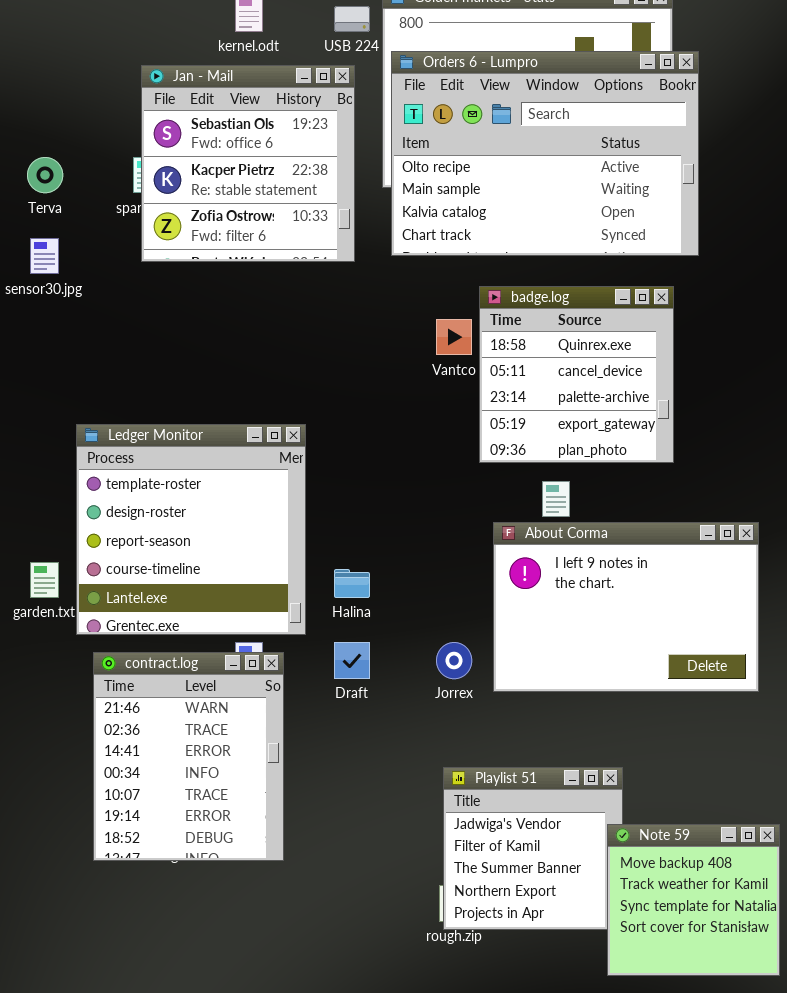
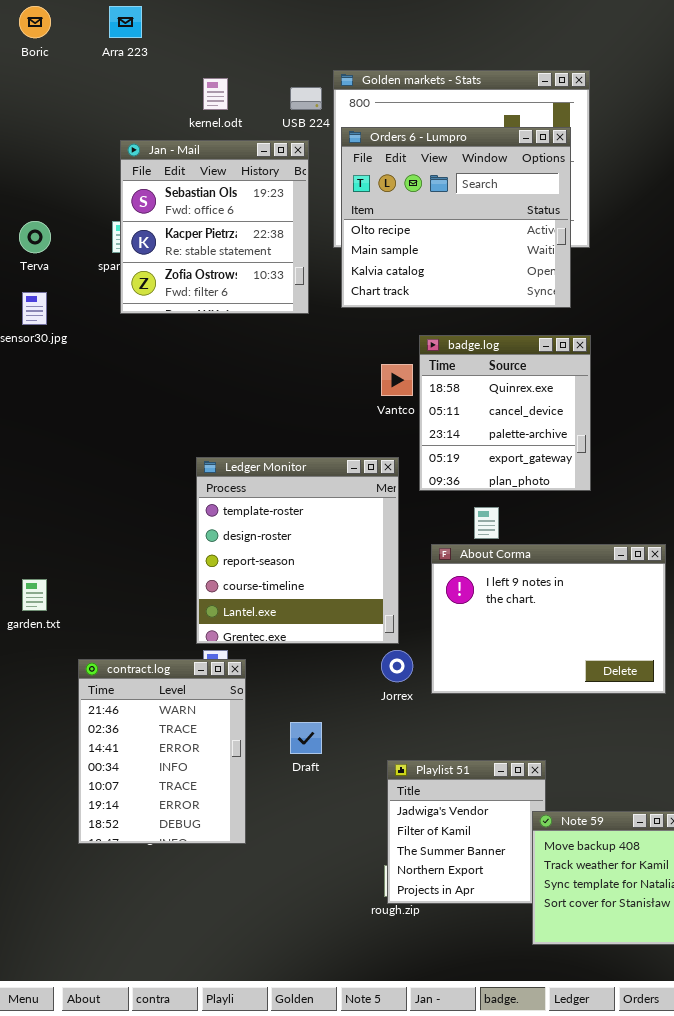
Orders 6 - Lumpro: [391,51,699,256] -> [341,127,571,308], resized
Ledger Monitor: [76,424,306,635] -> [196,457,399,644], moved
Draft: [334,642,370,679] -> [290,722,322,754], moved

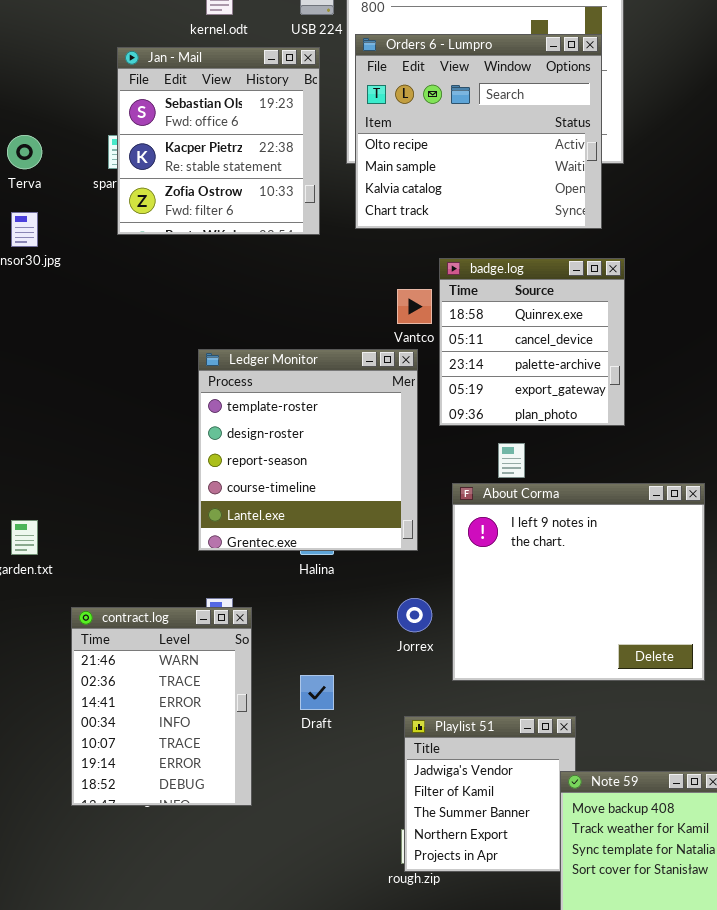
Ledger Monitor: [196,457,399,644] -> [198,349,418,551], moved
About Corma: [431,544,666,694] -> [452,483,705,681], resized

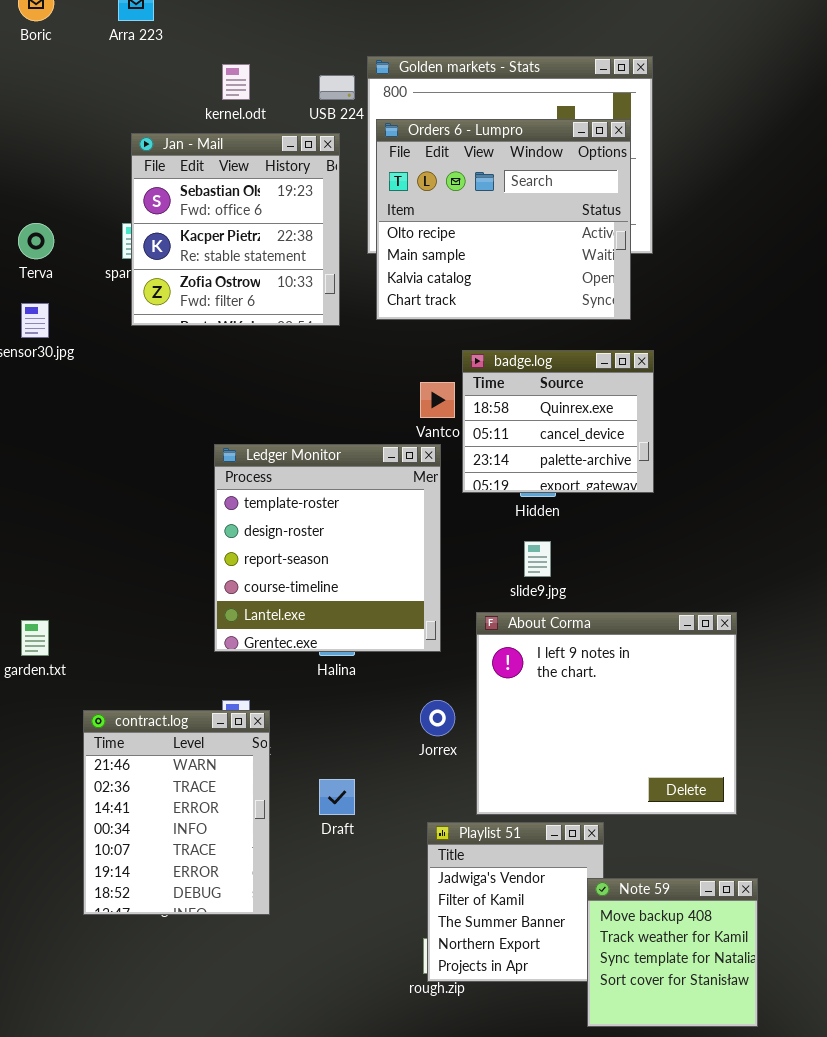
badge.log: [439,258,625,426] -> [462,350,654,493], resized
About Corma: [452,483,705,681] -> [476,612,737,815], moved

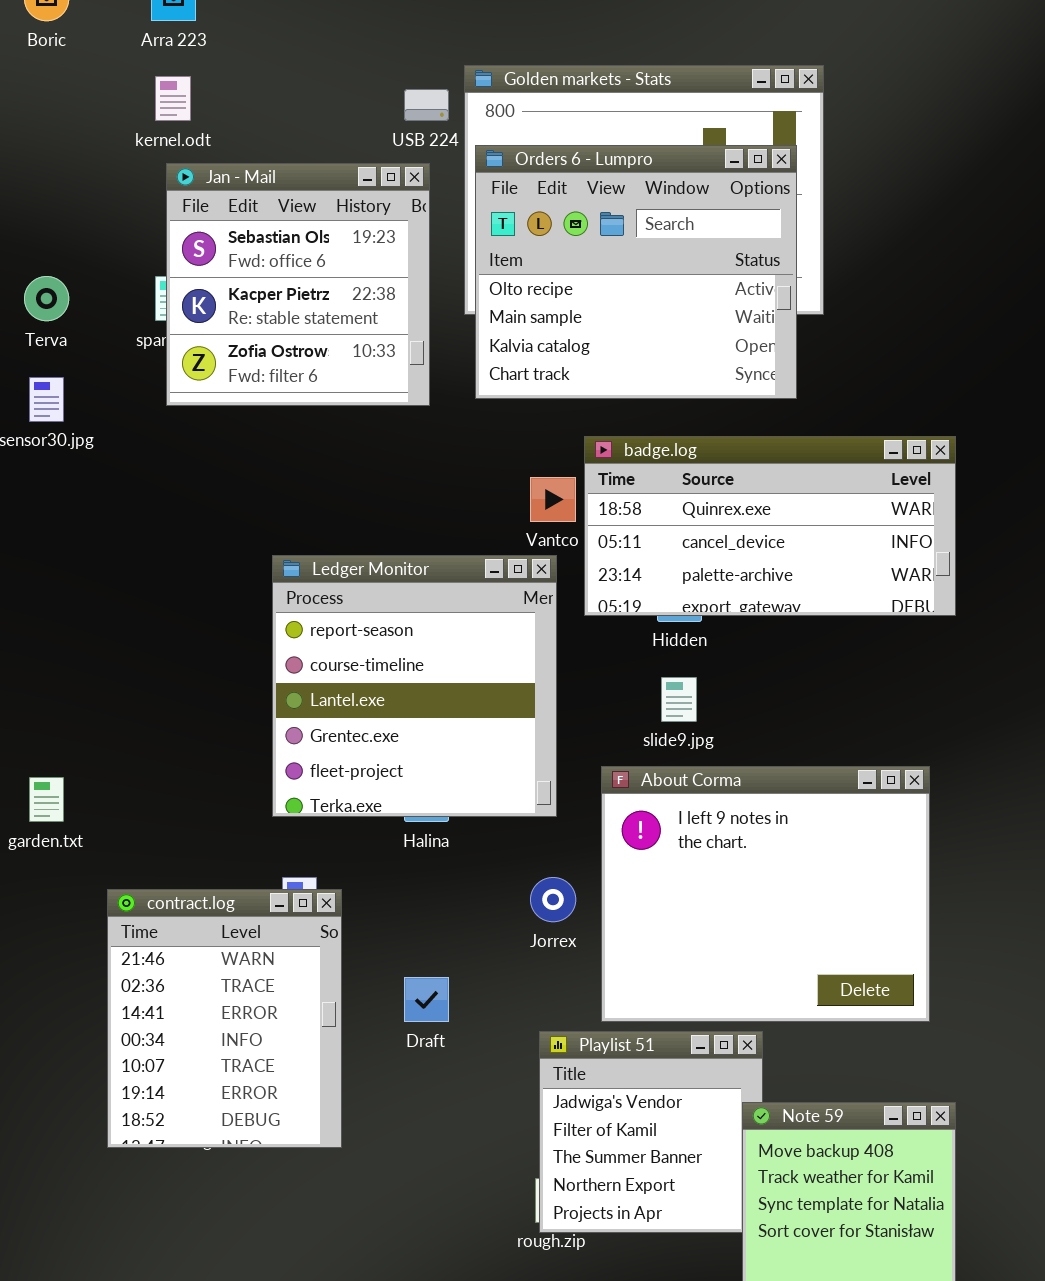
kernel.odt: [222,64,250,100] -> [155,76,191,121], moved
badge.log: [462,350,654,493] -> [584,436,956,616], resized
Ledger Monitor: [214,444,441,652] -> [272,555,557,817], scrolled down 2 rows

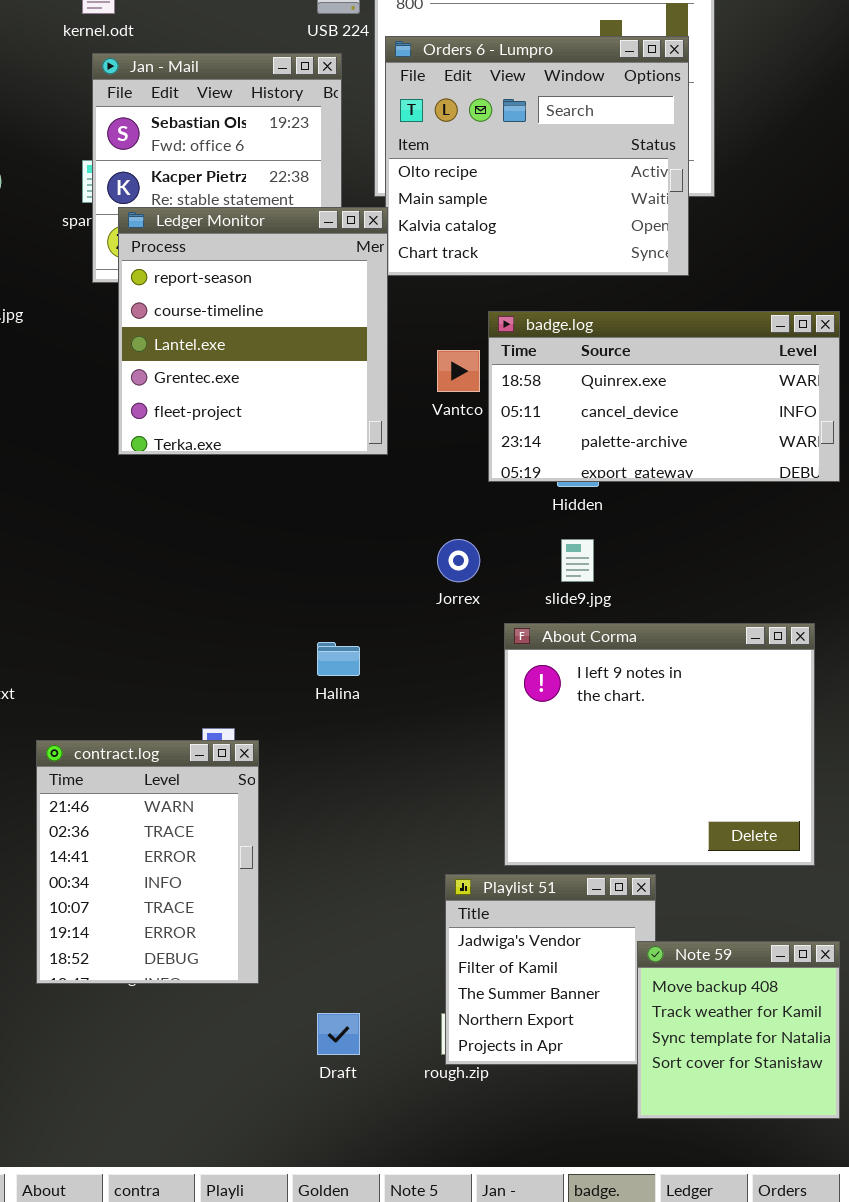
Ledger Monitor: [272,555,557,817] -> [118,207,388,455], moved
Jorrex: [530,877,576,922] -> [437,539,480,582], moved
Draft: [404,977,449,1022] -> [317,1013,360,1055], moved

